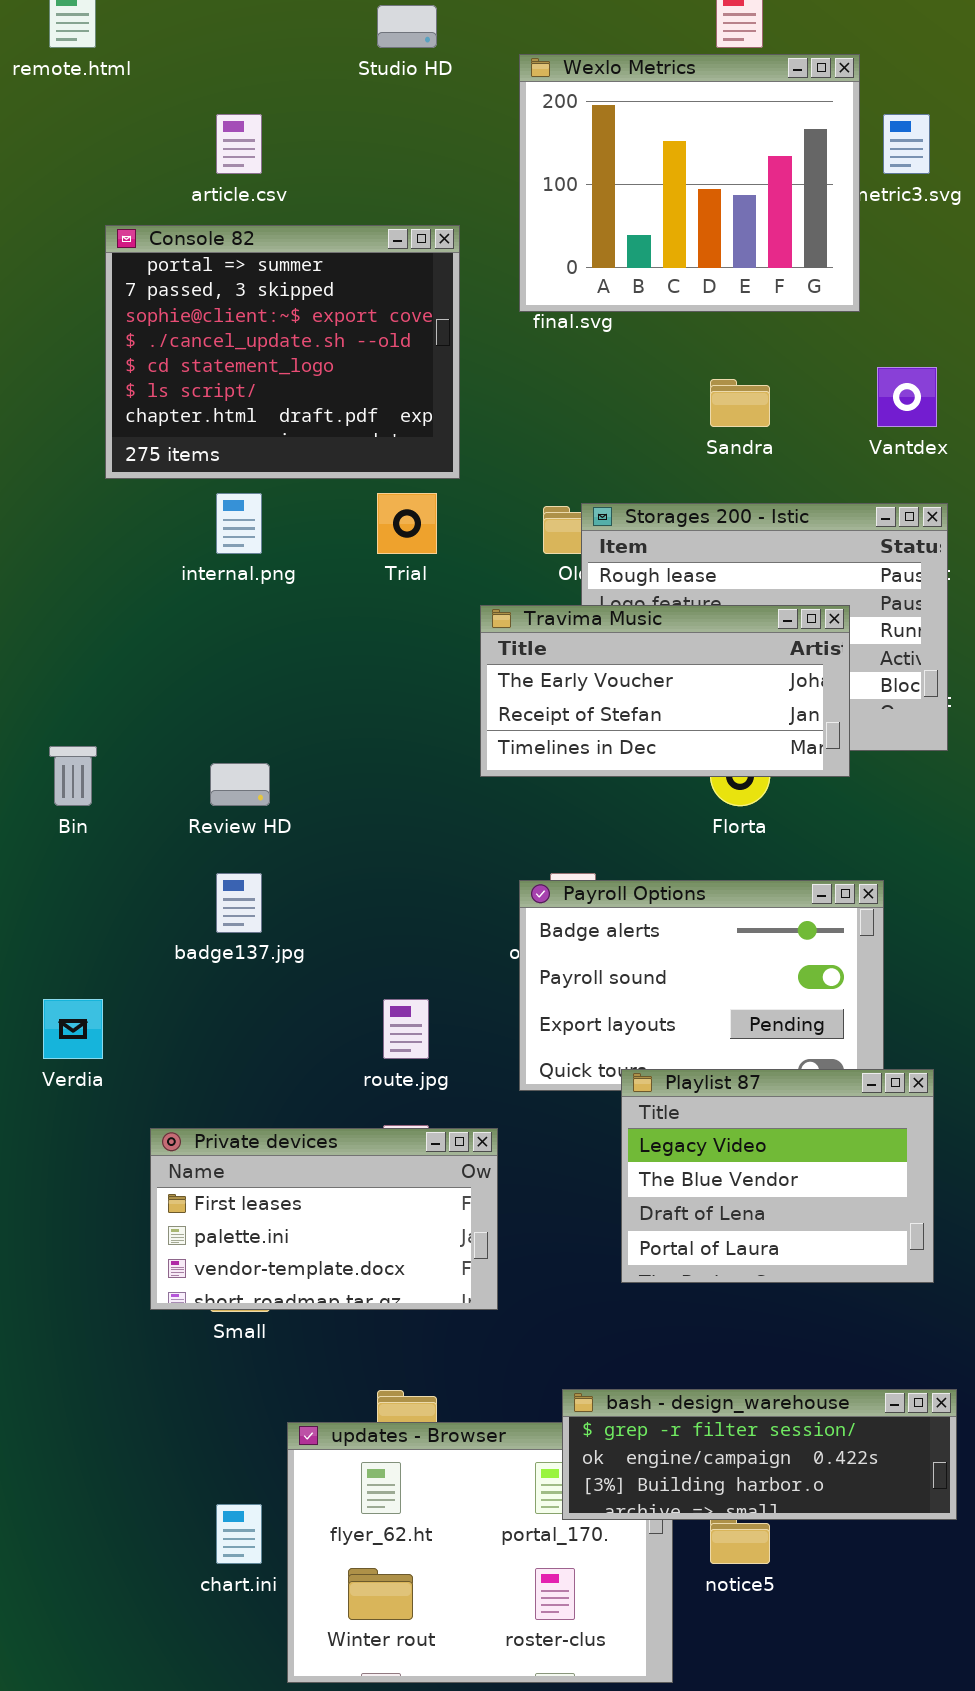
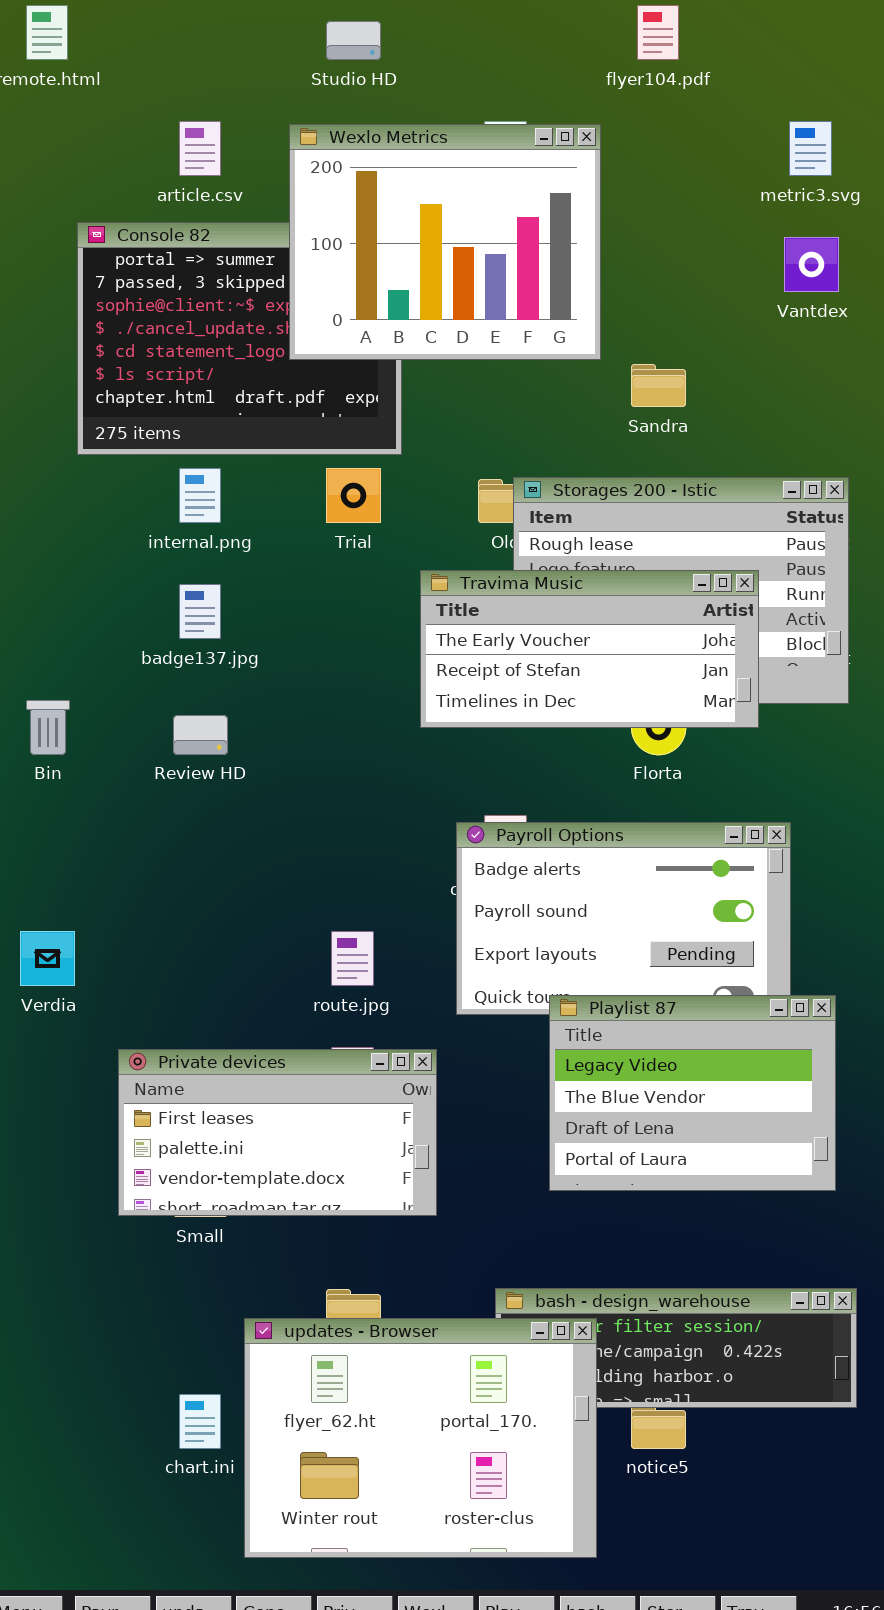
Wexlo Metrics: [519,54,860,312] -> [289,124,601,360], moved
Vantdex: [877,367,937,427] -> [784,237,839,292], moved
badge137.jpg: [216,873,262,933] -> [179,584,221,639], moved
updates - Browser: [287,1422,673,1683] -> [244,1318,597,1558], raised

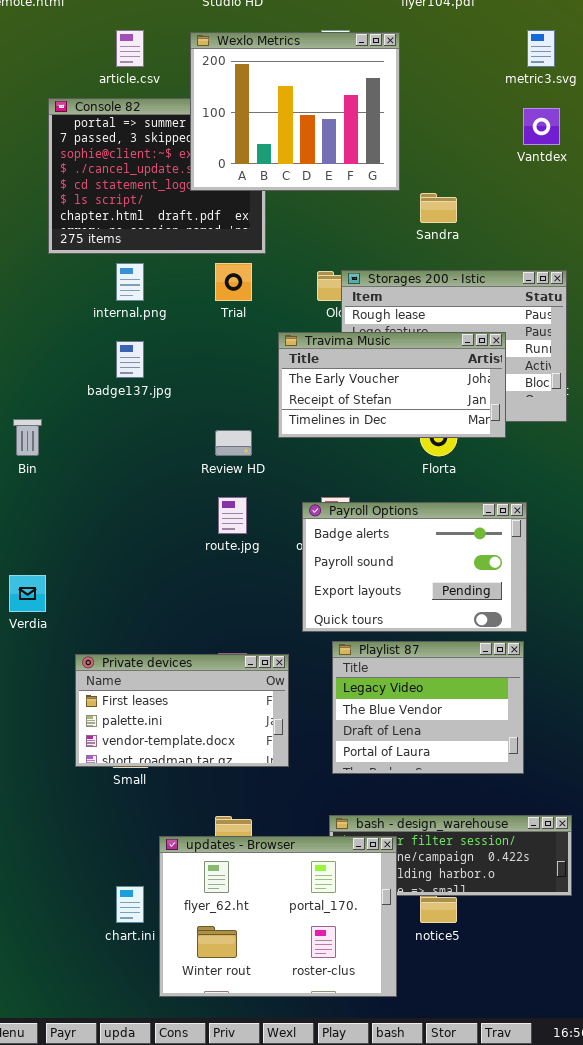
Review HD: [173,715,228,755] -> [215,430,252,456], moved
route.jpg: [331,931,374,986] -> [218,497,247,534], moved
Playlist 87: [549,995,836,1191] -> [332,641,524,774], moved

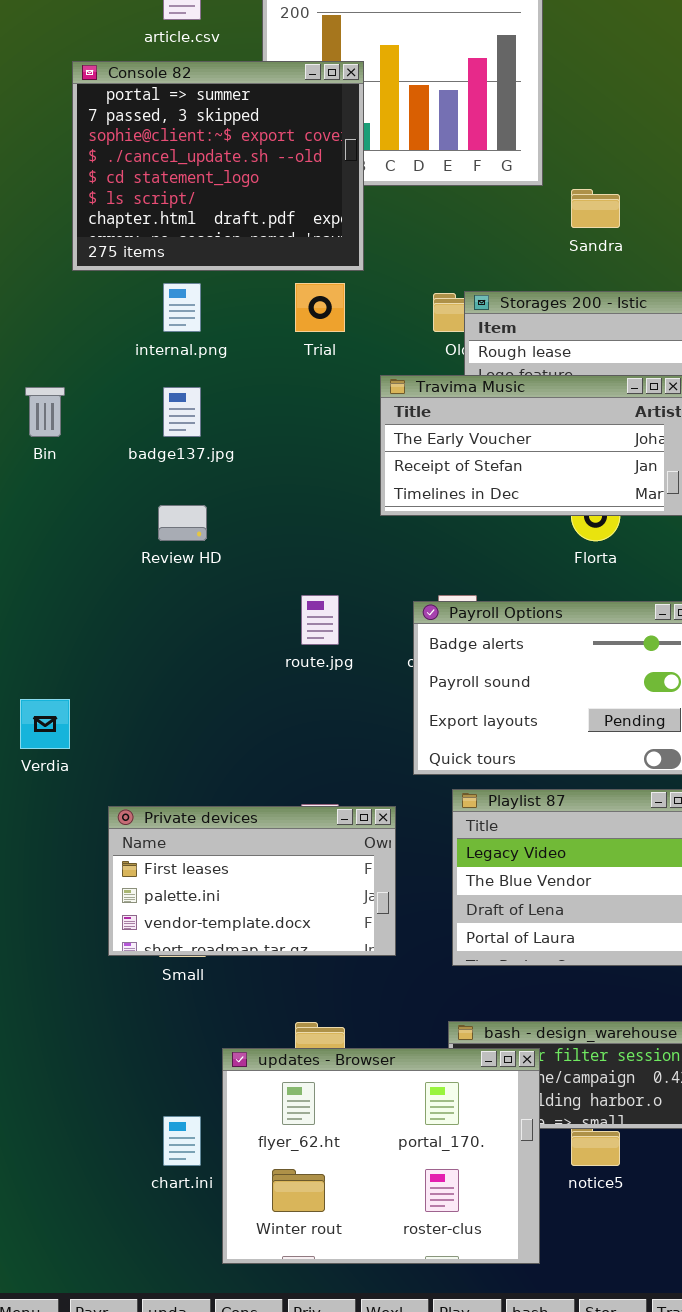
Console 82: [48,98,266,254] -> [72,61,364,271], raised
Bin: [13,419,42,456] -> [25,387,65,437], moved
Review HD: [215,430,252,456] -> [158,505,207,541], moved

